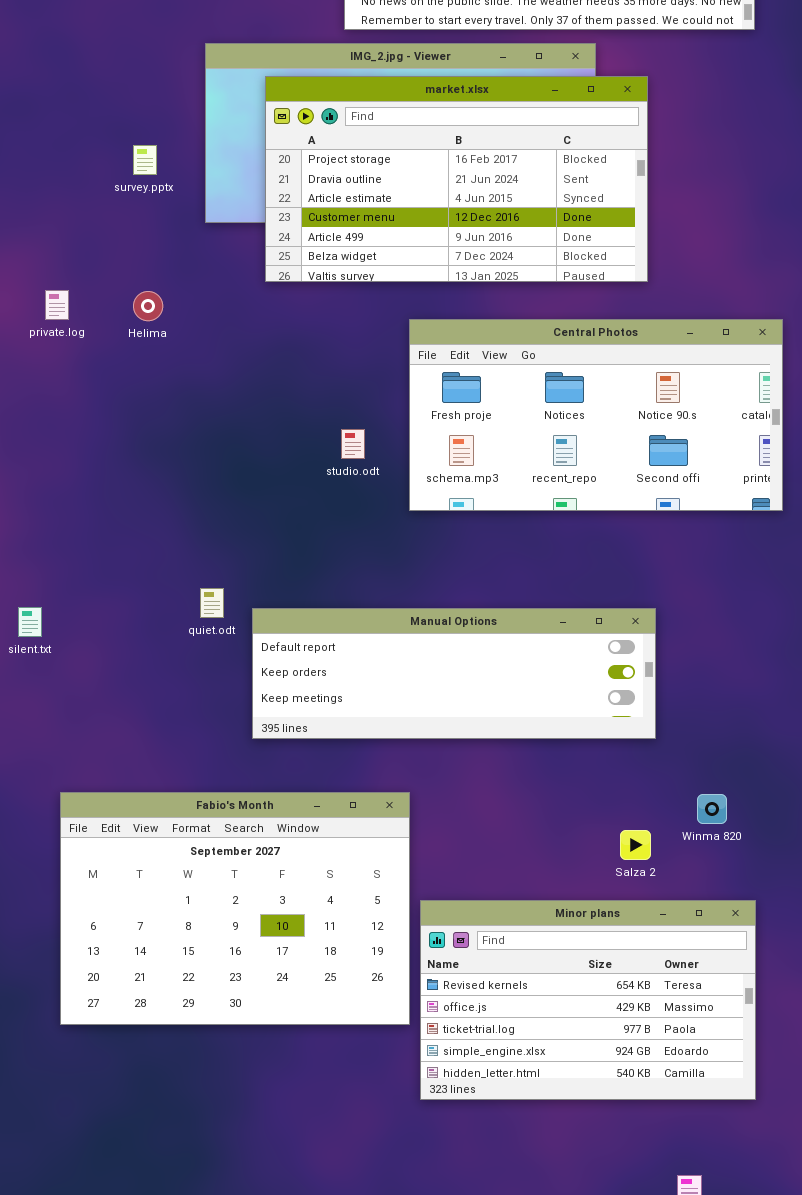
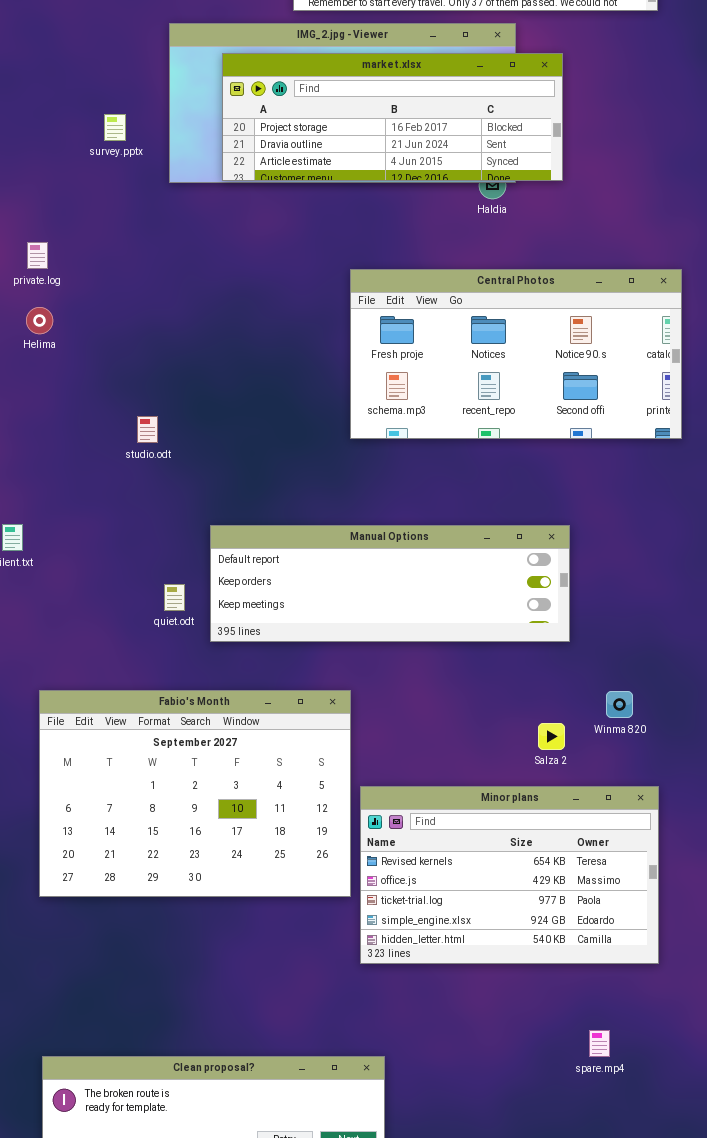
market.xlsx: [265,76,648,282] -> [222,53,563,181], resized
Helima: [133,291,163,321] -> [26,307,53,334], moved
studio.odt: [341,429,365,459] -> [137,416,158,443], moved
quiet.odt: [200,588,224,618] -> [164,584,185,611], moved

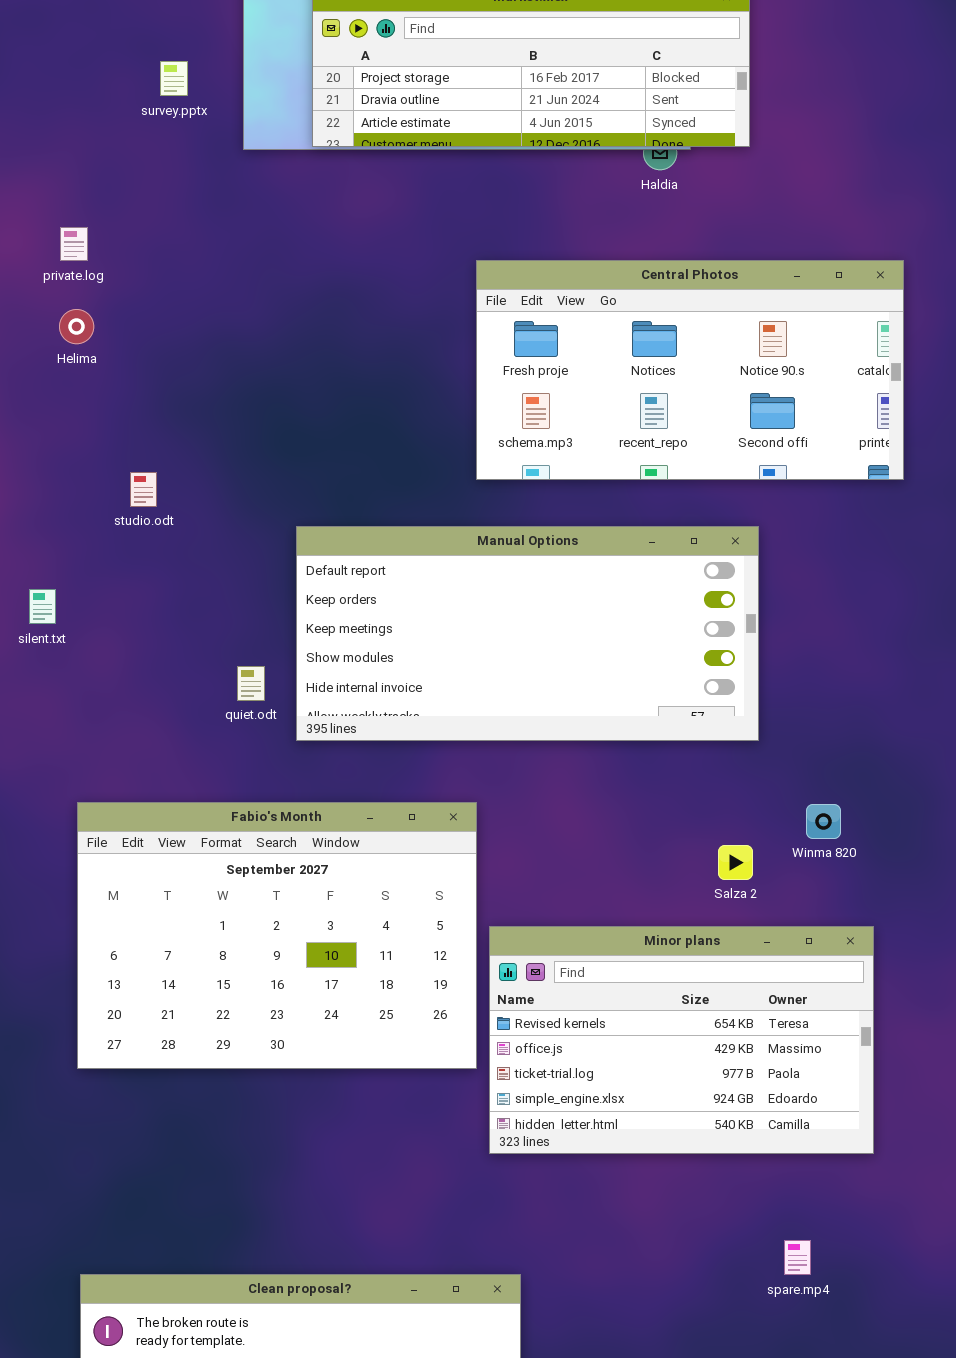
studio.odt: [137,416,158,443] -> [130,472,157,507], moved
Manual Options: [210,525,570,642] -> [296,526,759,741], resized

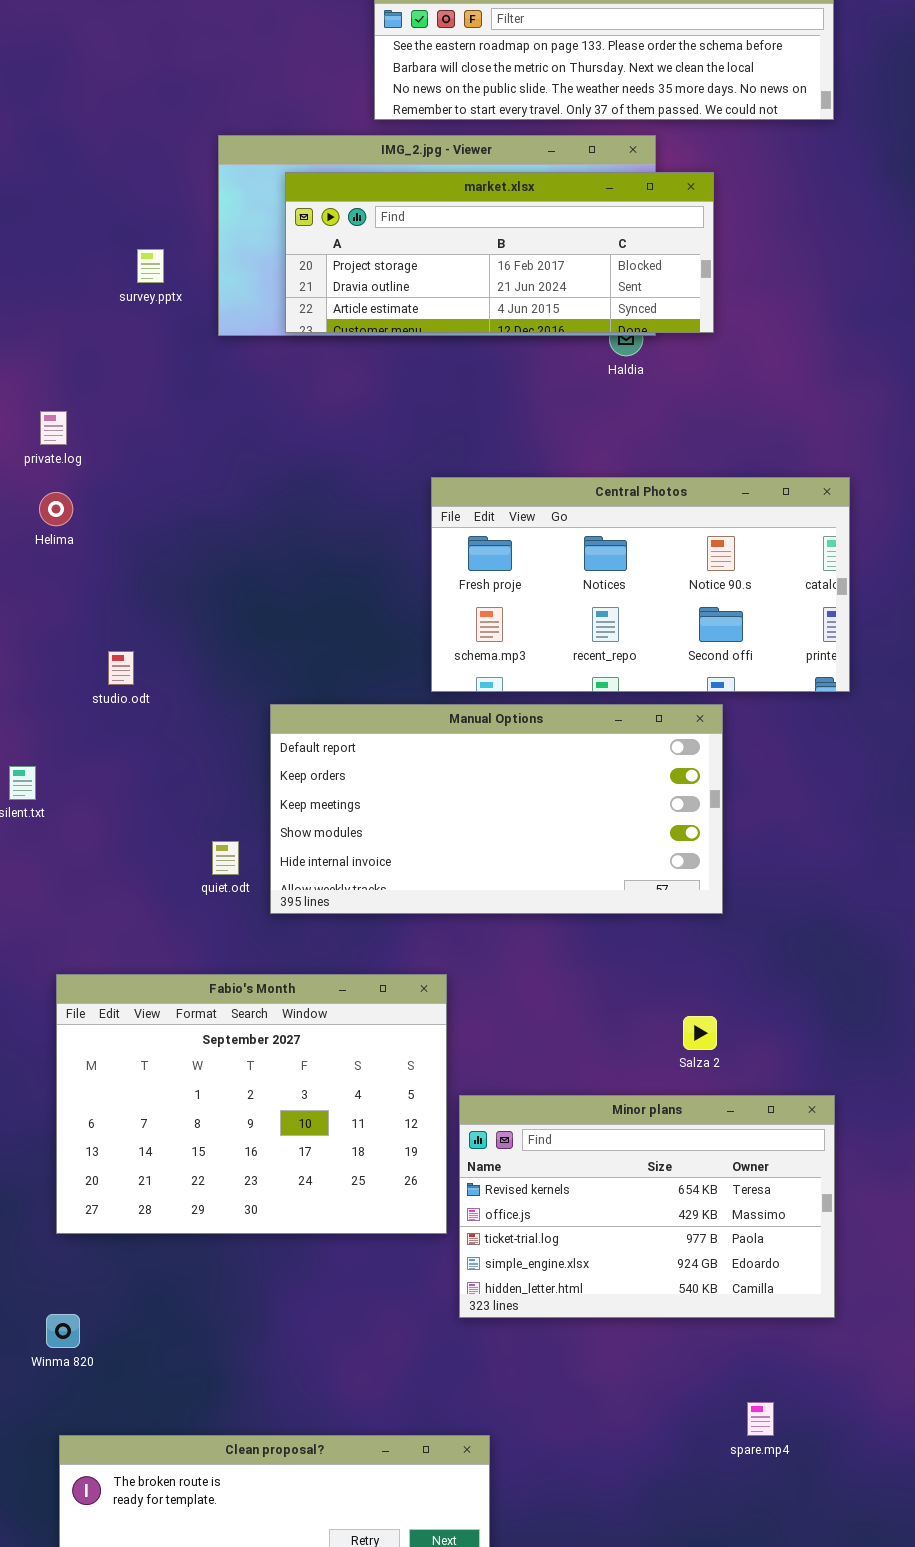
Central Photos: [476,260,904,480] -> [431,477,850,692], moved
Winma 820: [806,804,841,839] -> [46,1314,80,1348], moved

